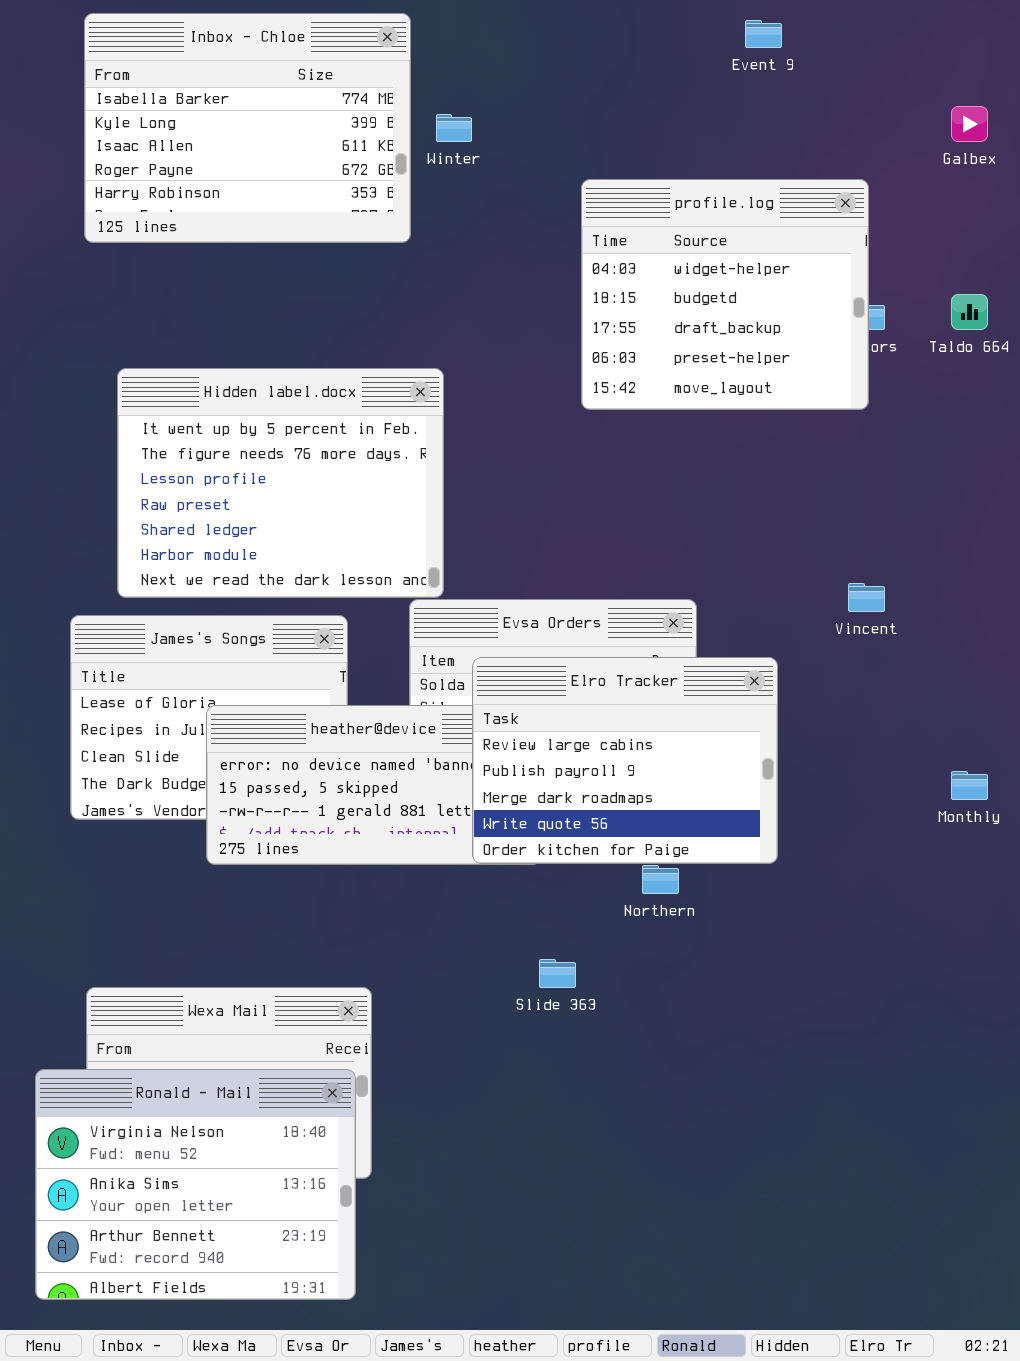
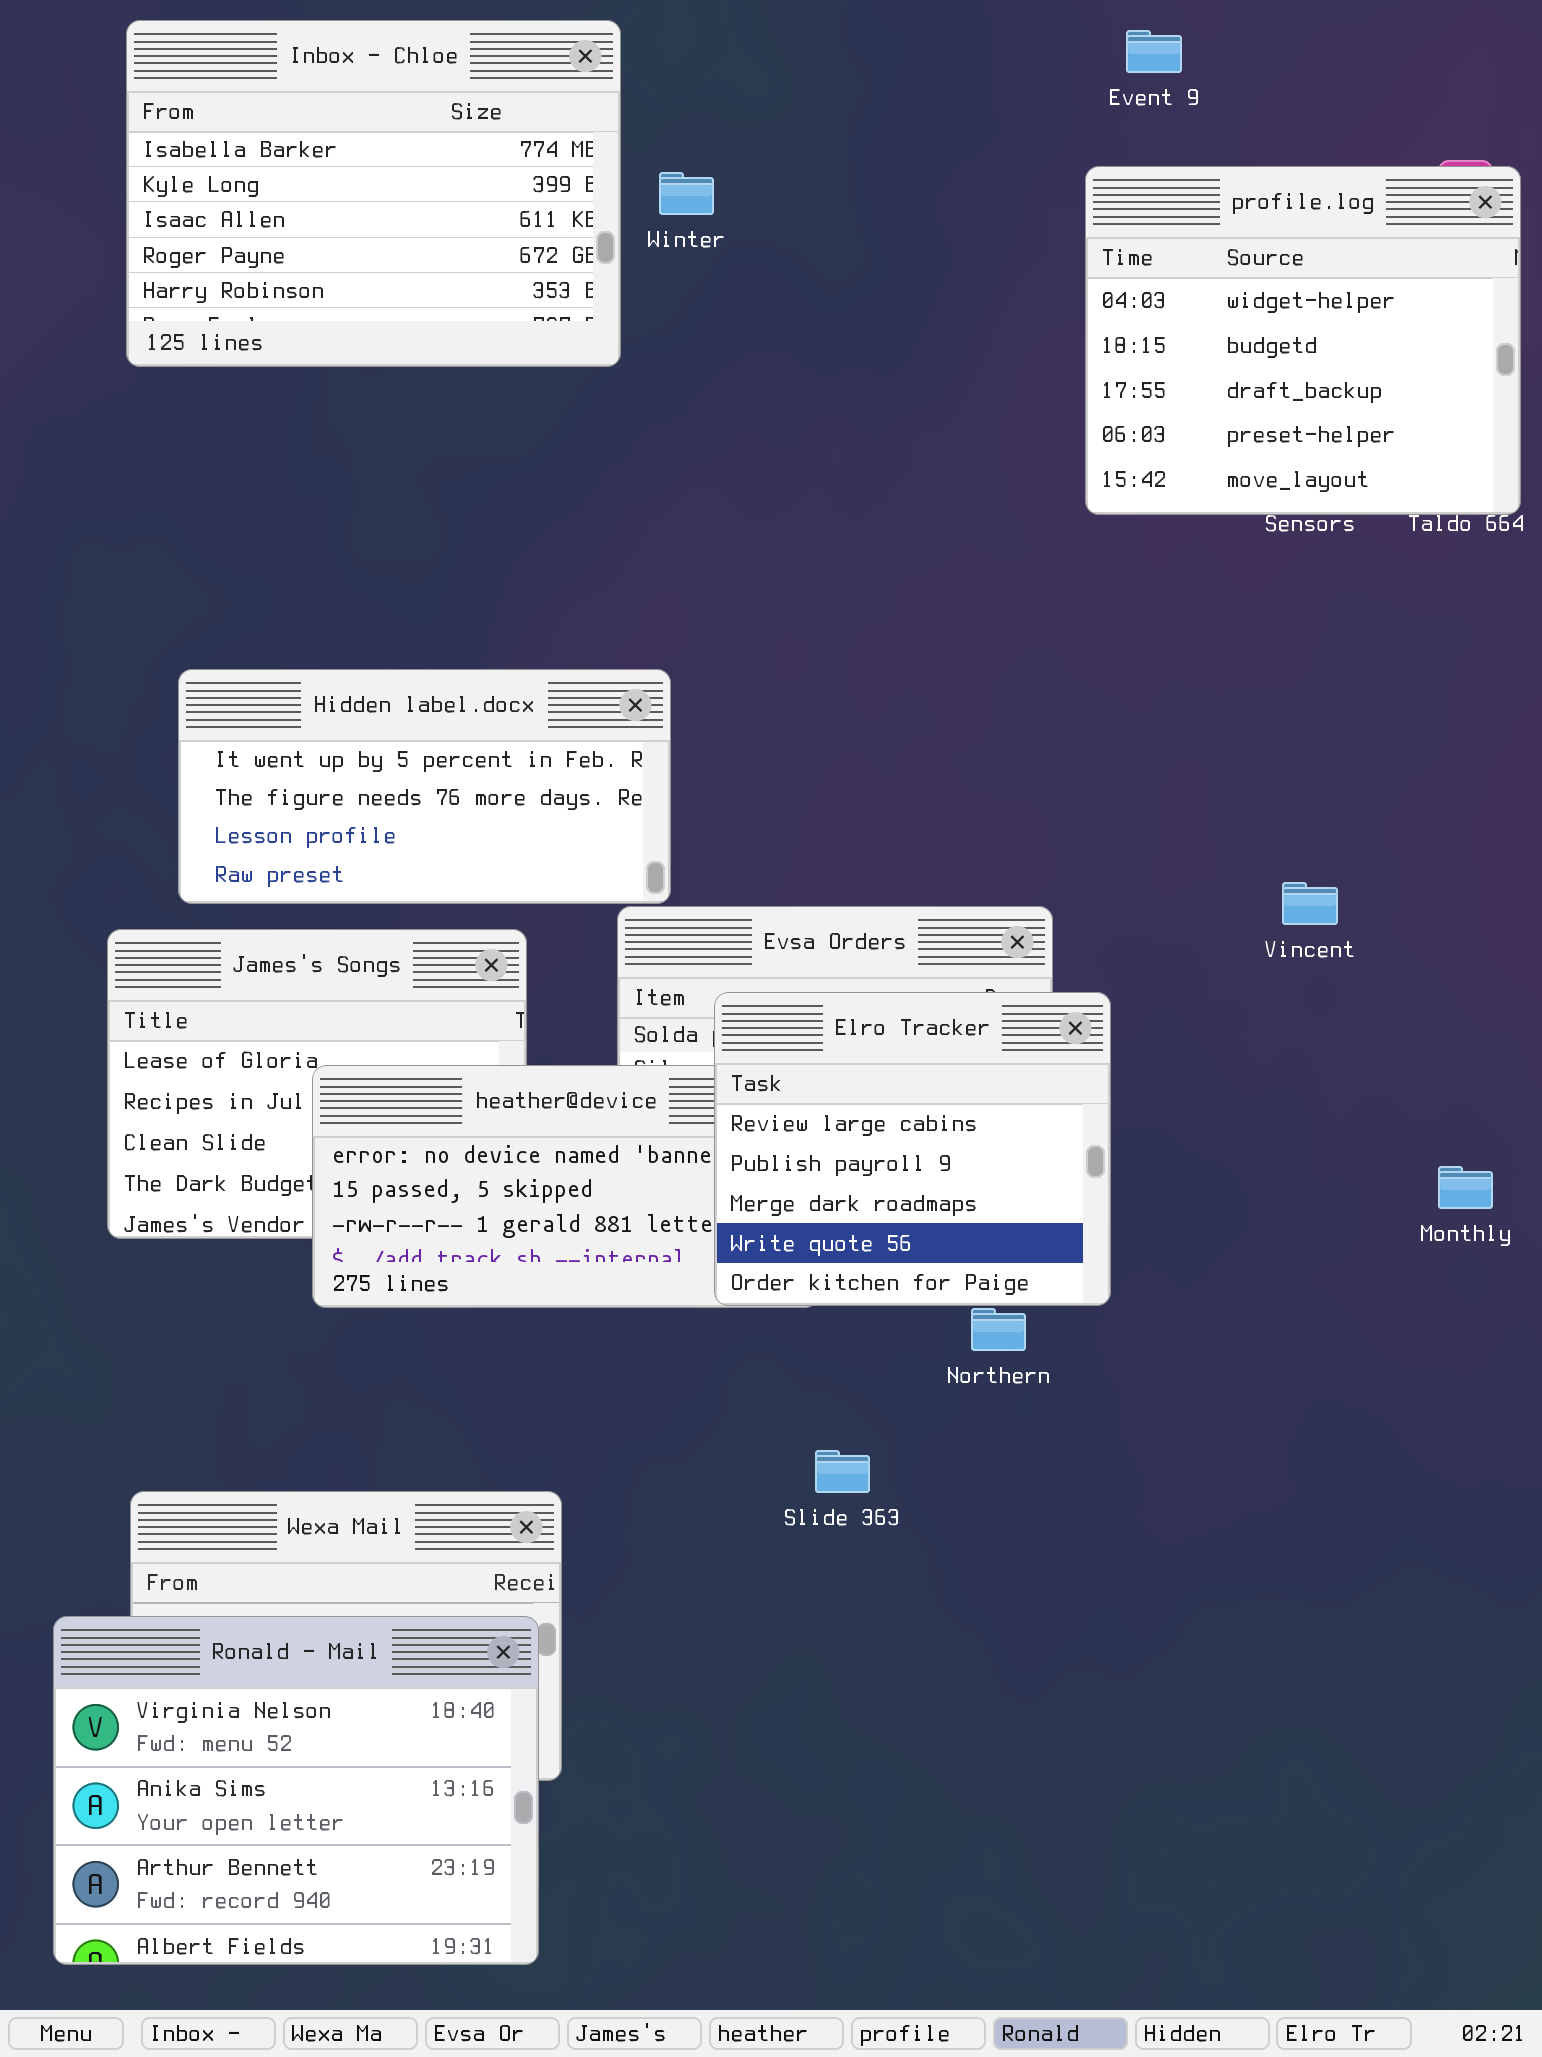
profile.log: [581,179,869,410] -> [1085,166,1521,515], moved
Hidden label.docx: [117,368,444,598] -> [178,669,671,904], resized
Elro Tracker: [472,657,778,864] -> [714,992,1111,1306], resized

